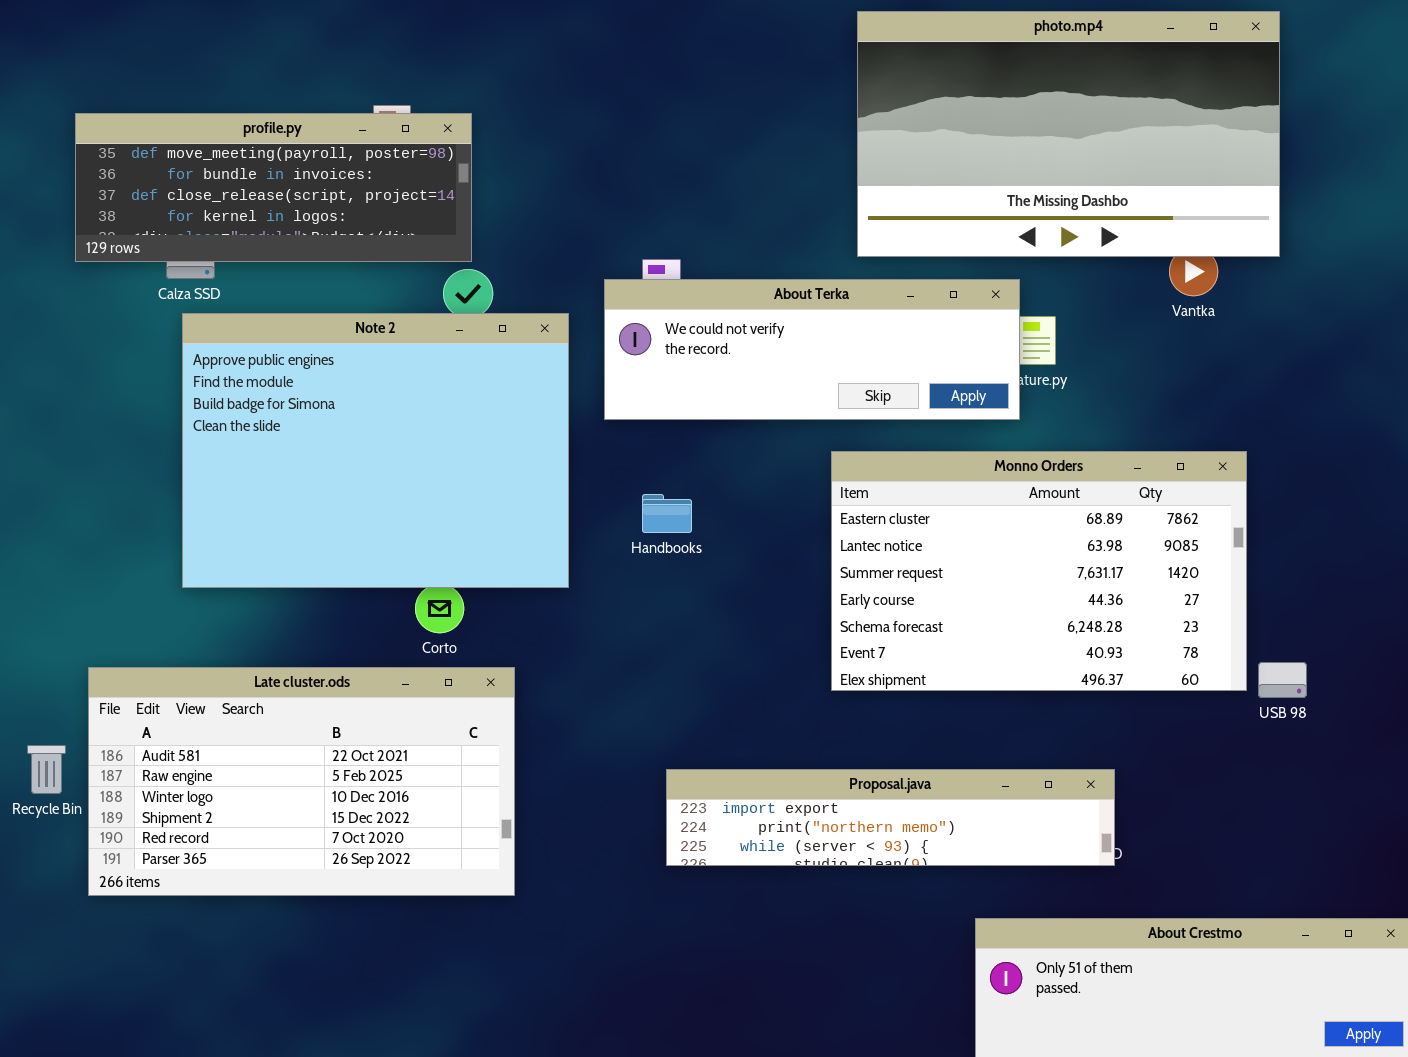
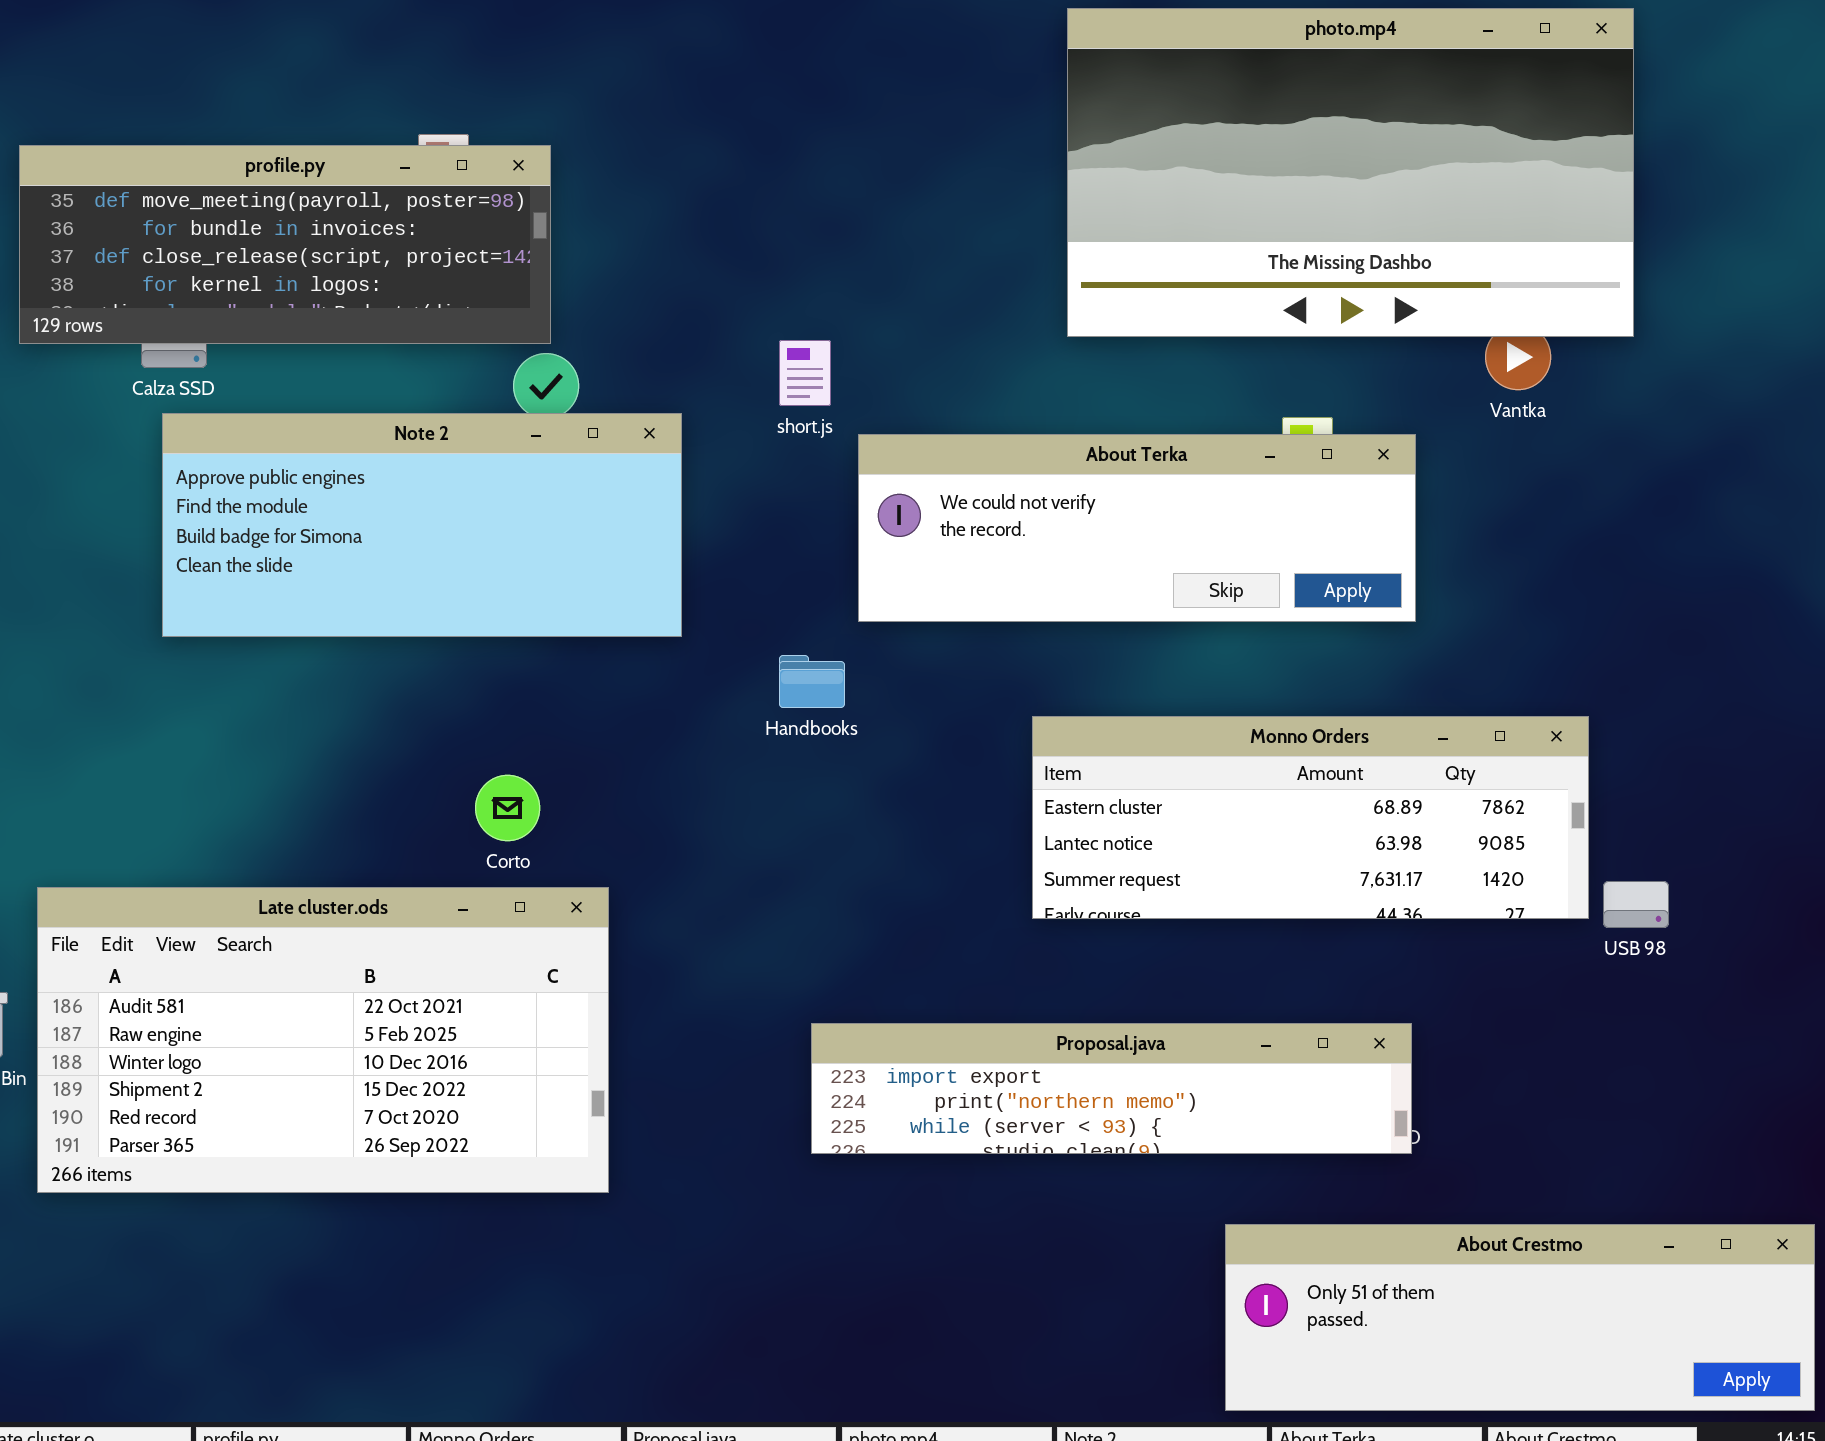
About Terka: [604,279,1020,420] -> [858,434,1416,622], moved
Note 2: [182,313,569,588] -> [162,413,682,637], resized
Monno Orders: [831,451,1247,691] -> [1032,716,1589,919], resized

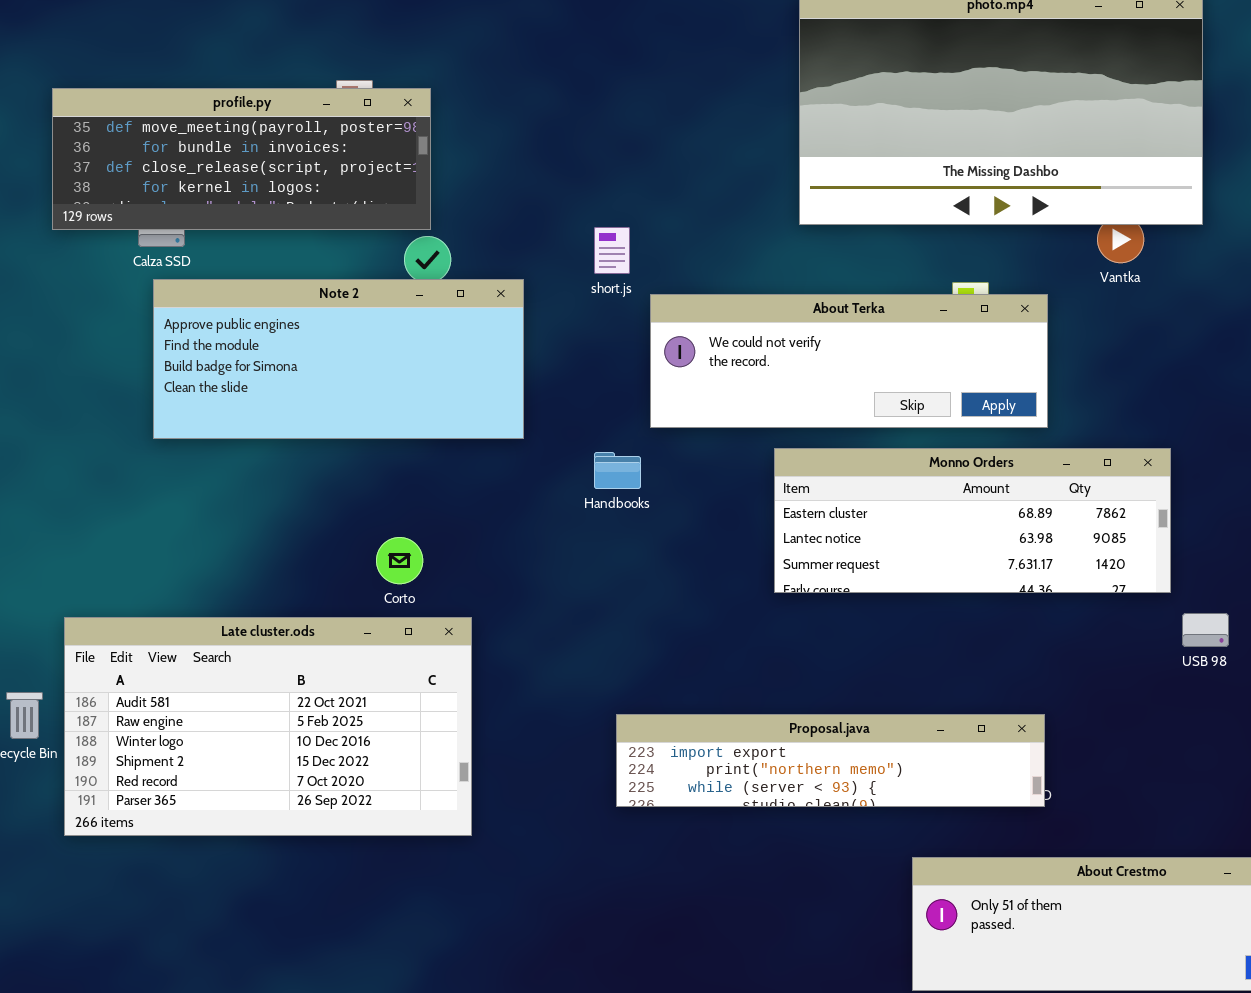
Monno Orders: [1032,716,1589,919] -> [774,448,1171,593], moved

